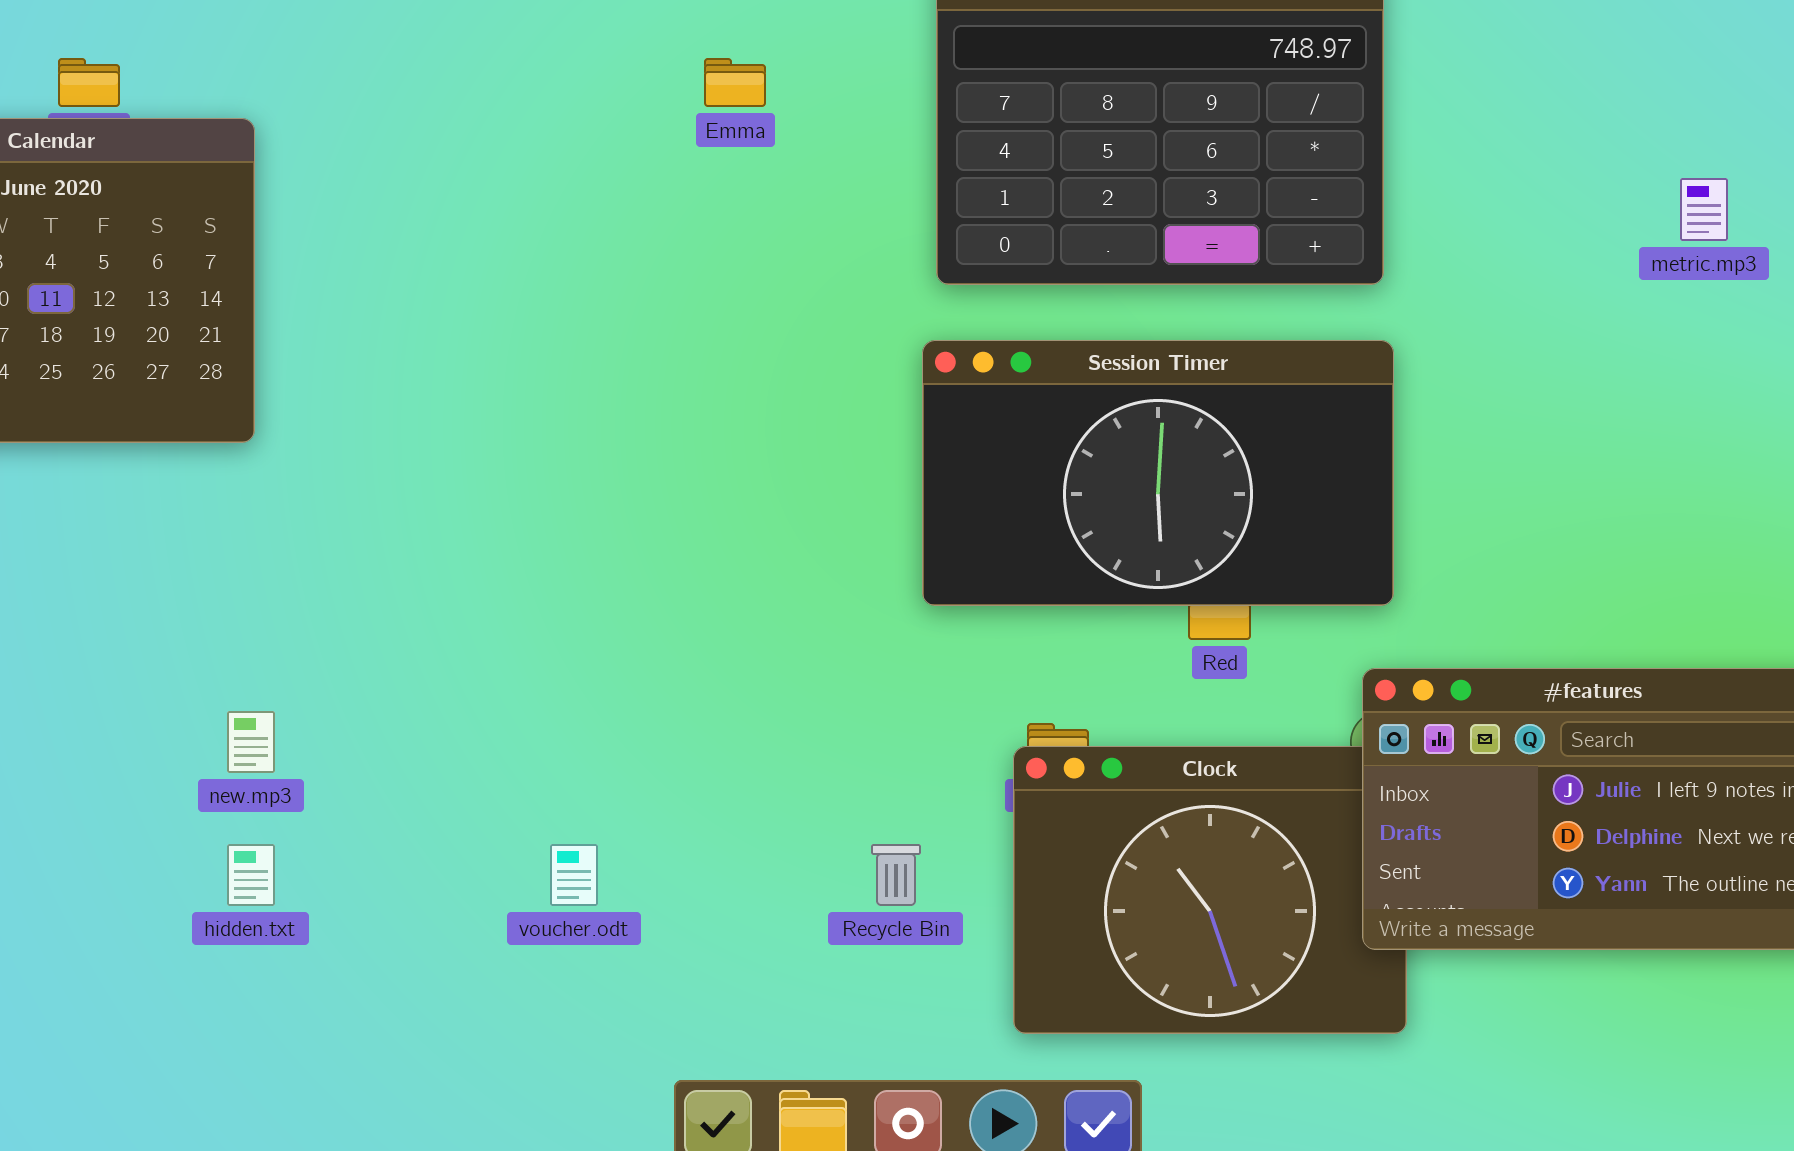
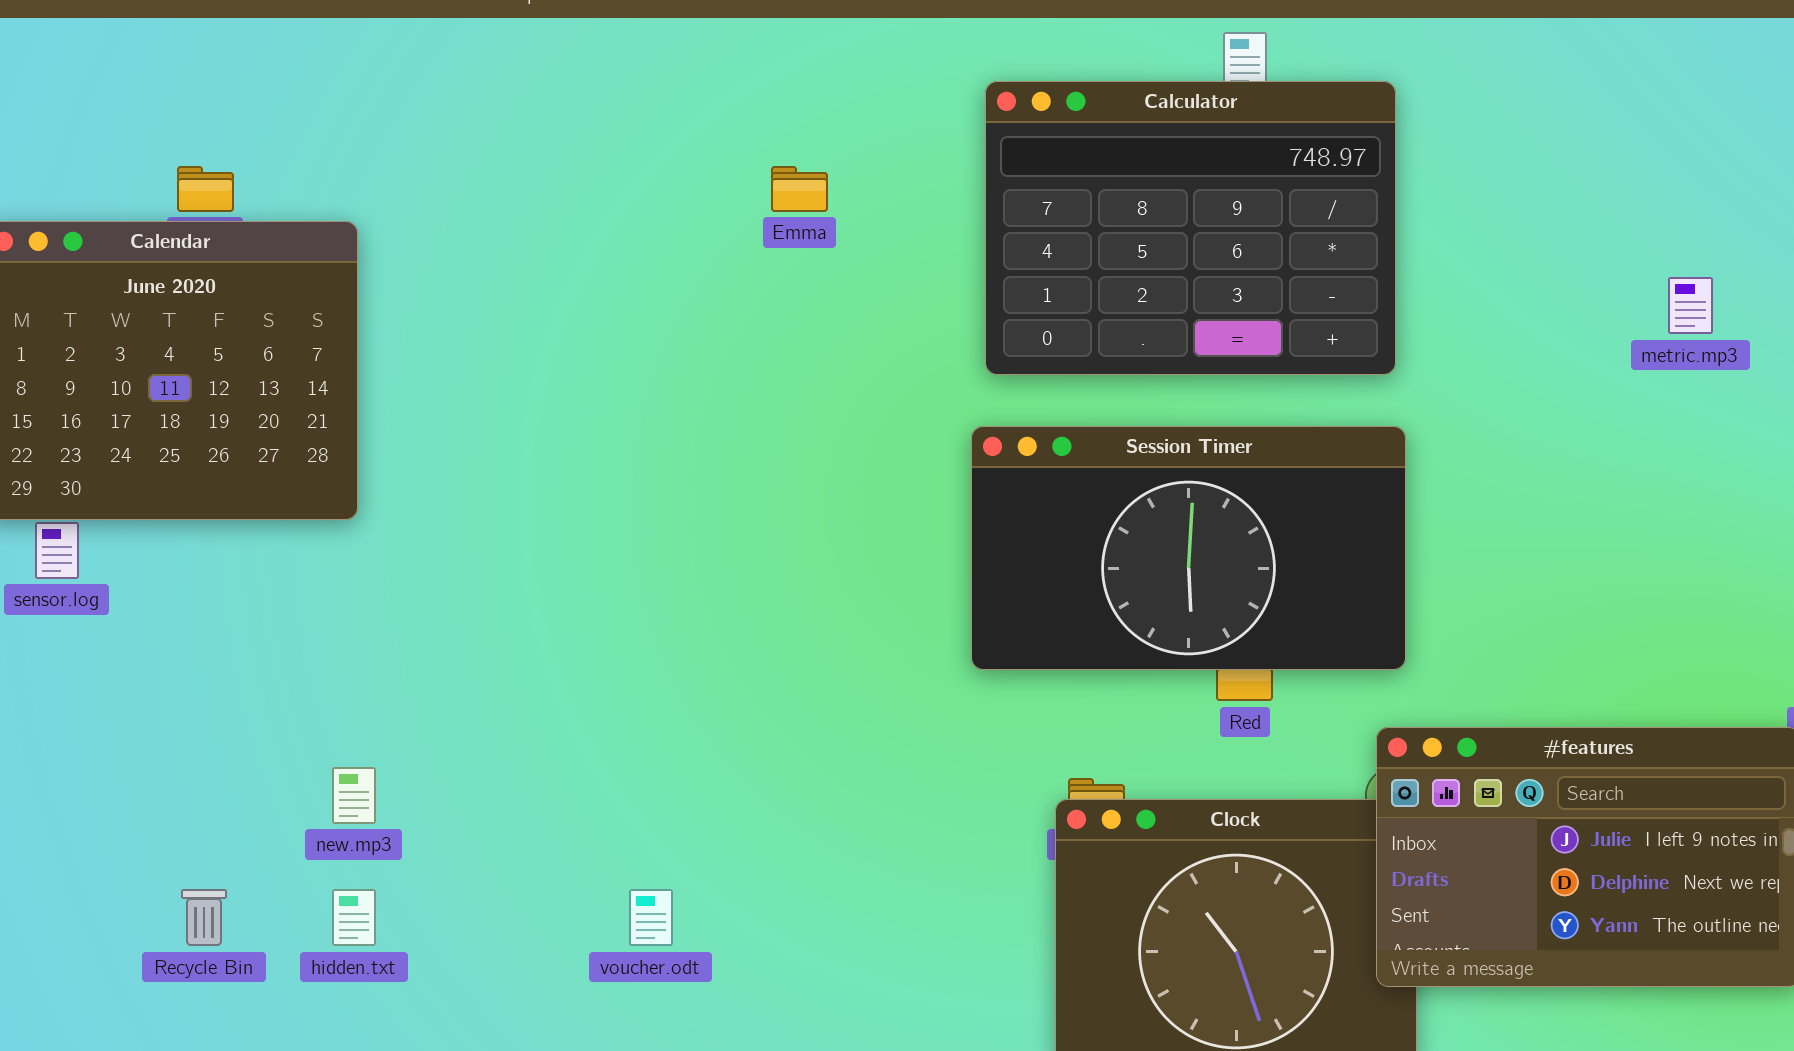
Recycle Bin: [871,844,921,906] -> [181,889,227,946], moved

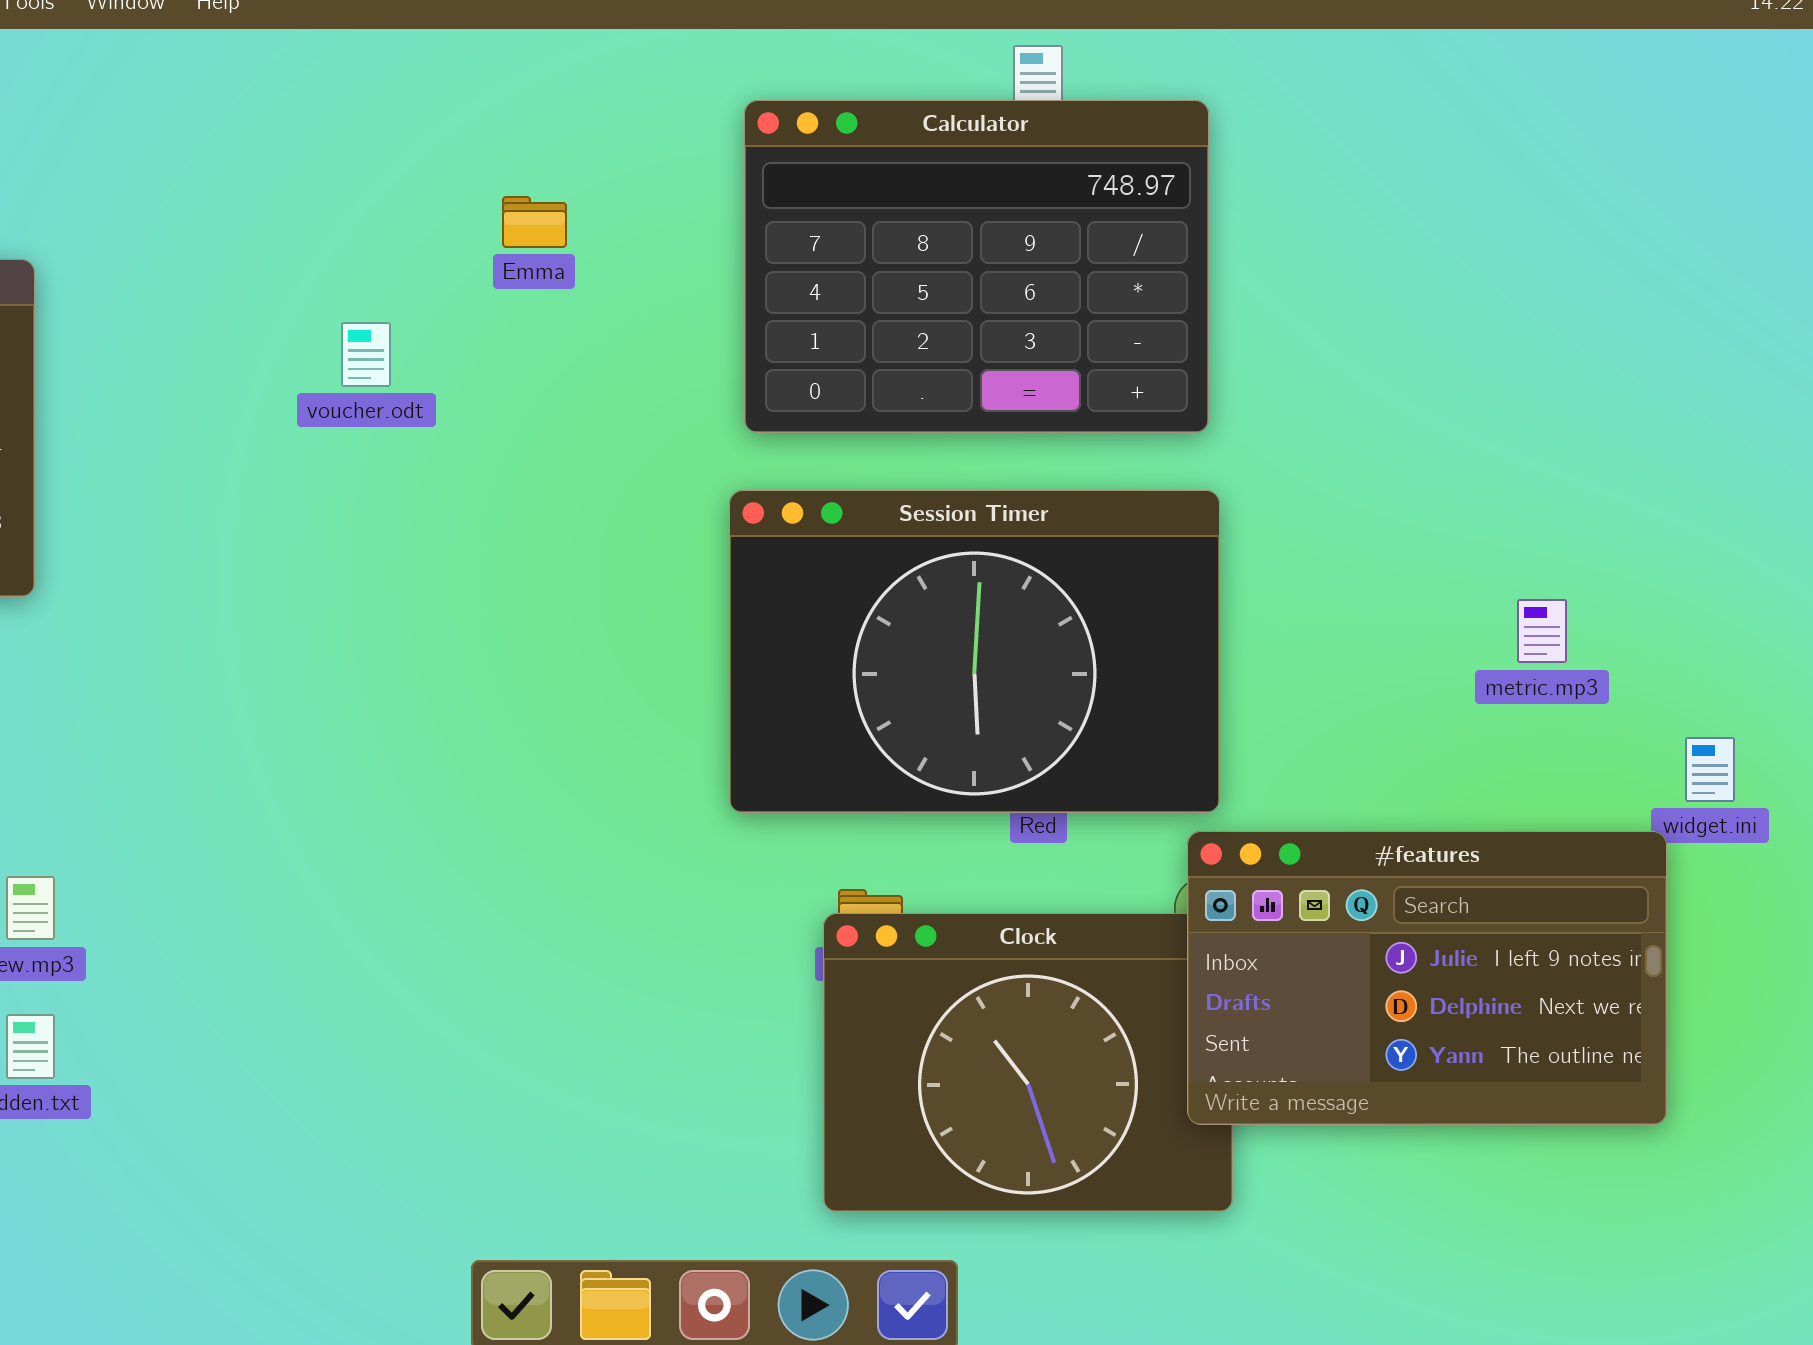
metric.mp3: [1668,277,1713,334] -> [1517,599,1567,663], moved
Session Timer: [971,426,1406,670] -> [729,490,1220,813], resized
voucher.odt: [629,889,673,946] -> [341,322,391,387], moved

